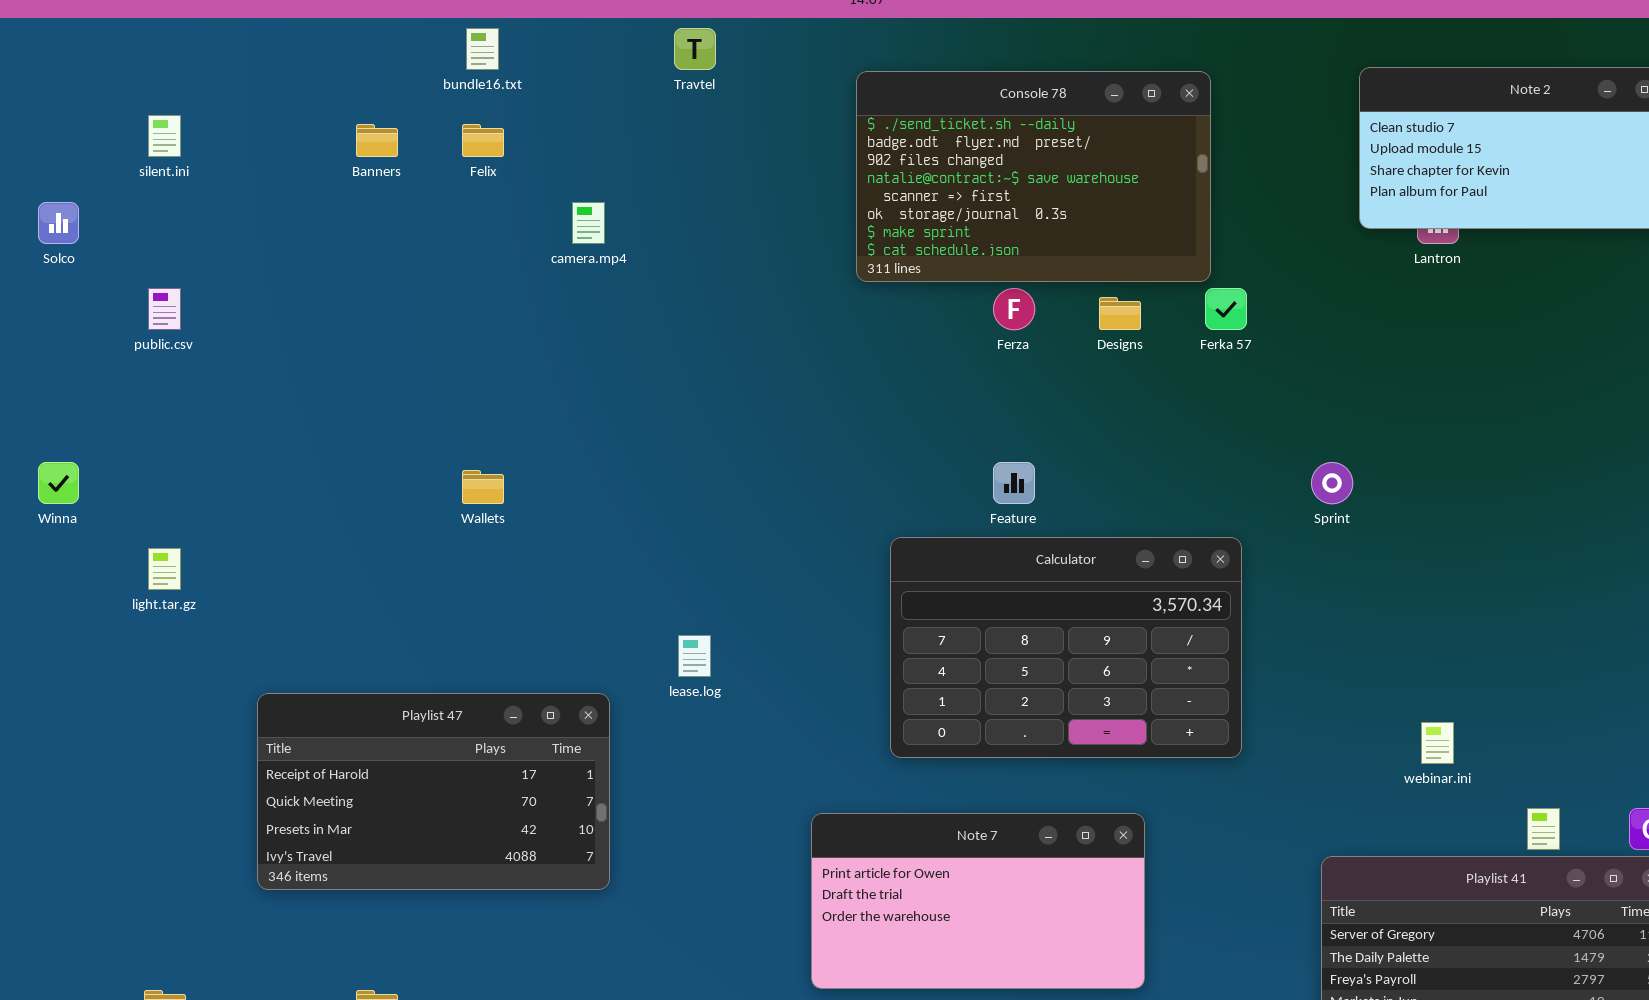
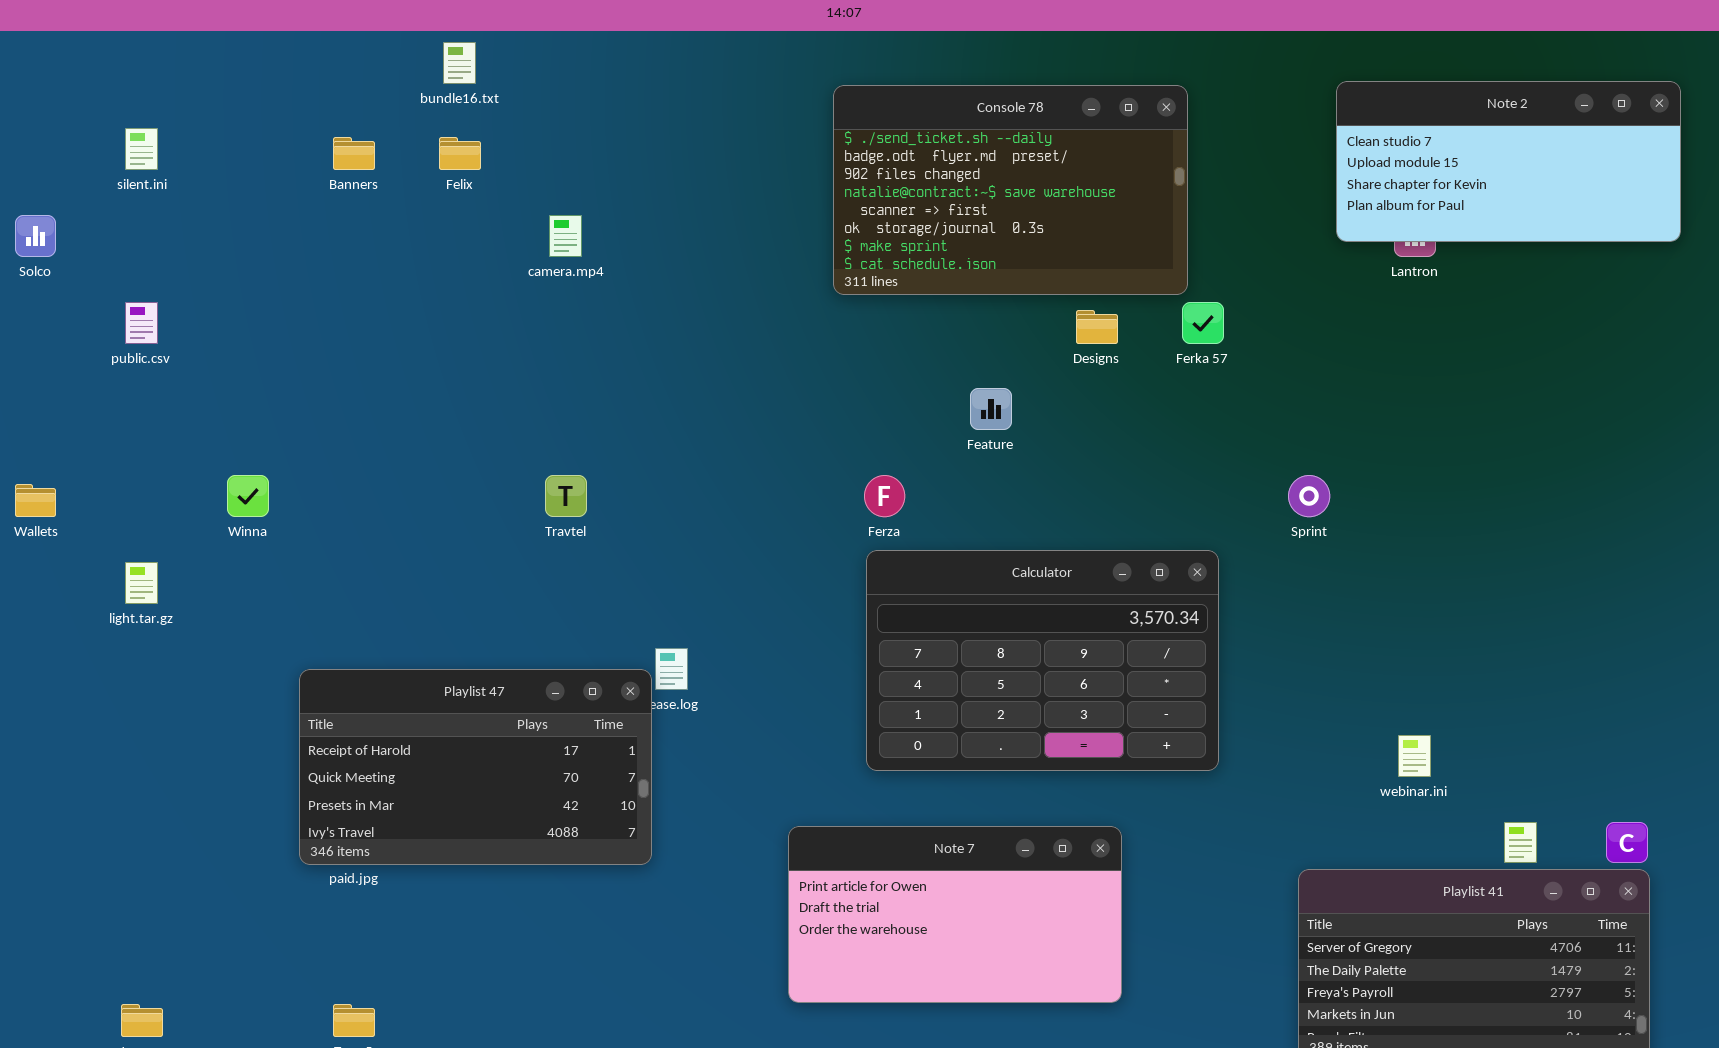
Travtel: [674,28,716,70] -> [545,475,587,517], moved
Ferza: [993,288,1035,330] -> [864,475,905,517], moved
Winna: [38,462,79,504] -> [227,475,269,517], moved
Feature: [993,462,1035,504] -> [970,388,1012,430], moved
Wallets: [462,470,504,504] -> [15,484,56,517], moved
Playlist 47: [257,693,610,890] -> [299,669,652,865], moved

